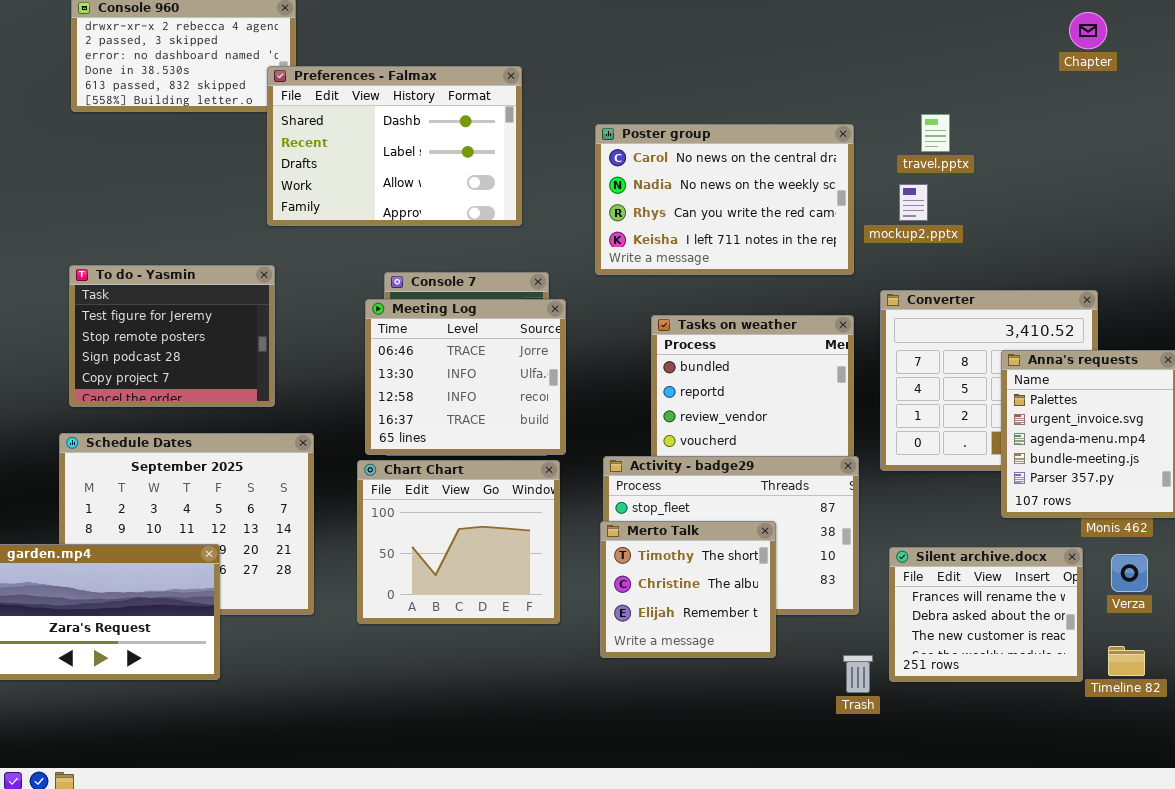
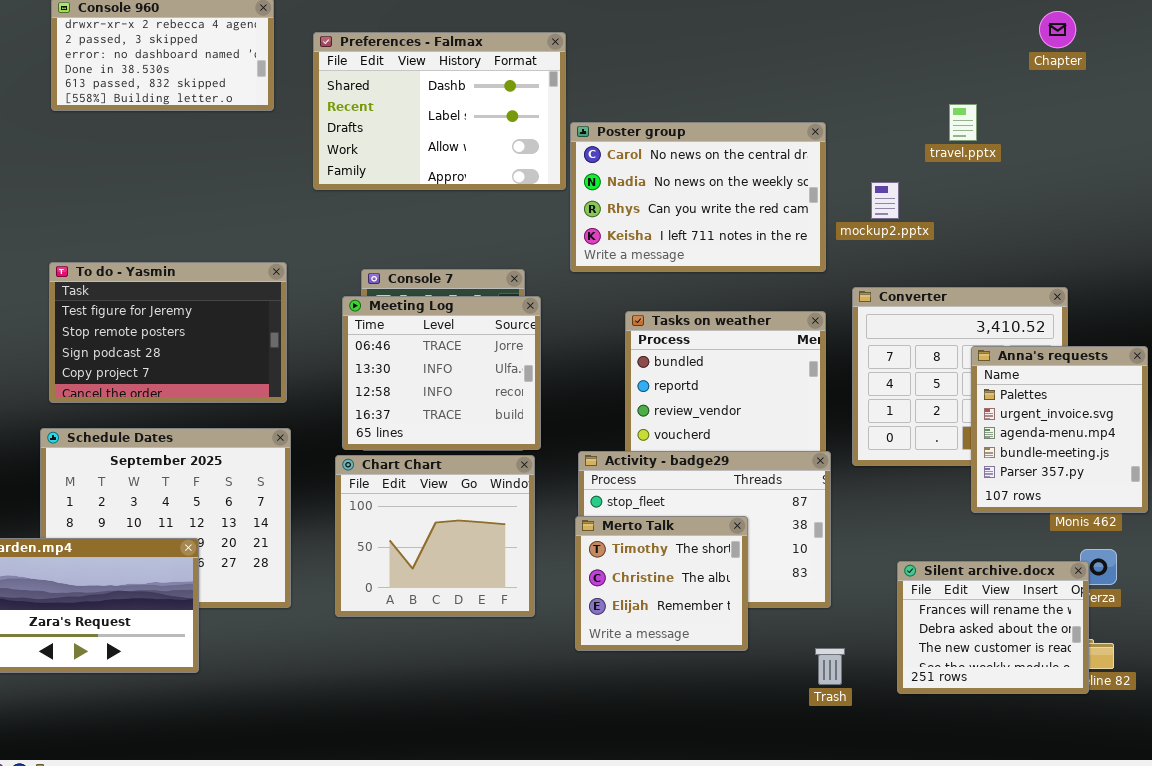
Preferences - Falmax: [267,66,522,226] -> [313,32,566,190], moved
travel.pptx: [921,114,950,152] -> [949,104,977,141], moved
To do - Yasmin: [69,265,275,407] -> [49,262,287,403], resized
Silent archive.docx: [889,547,1083,682] -> [897,561,1089,694], moved

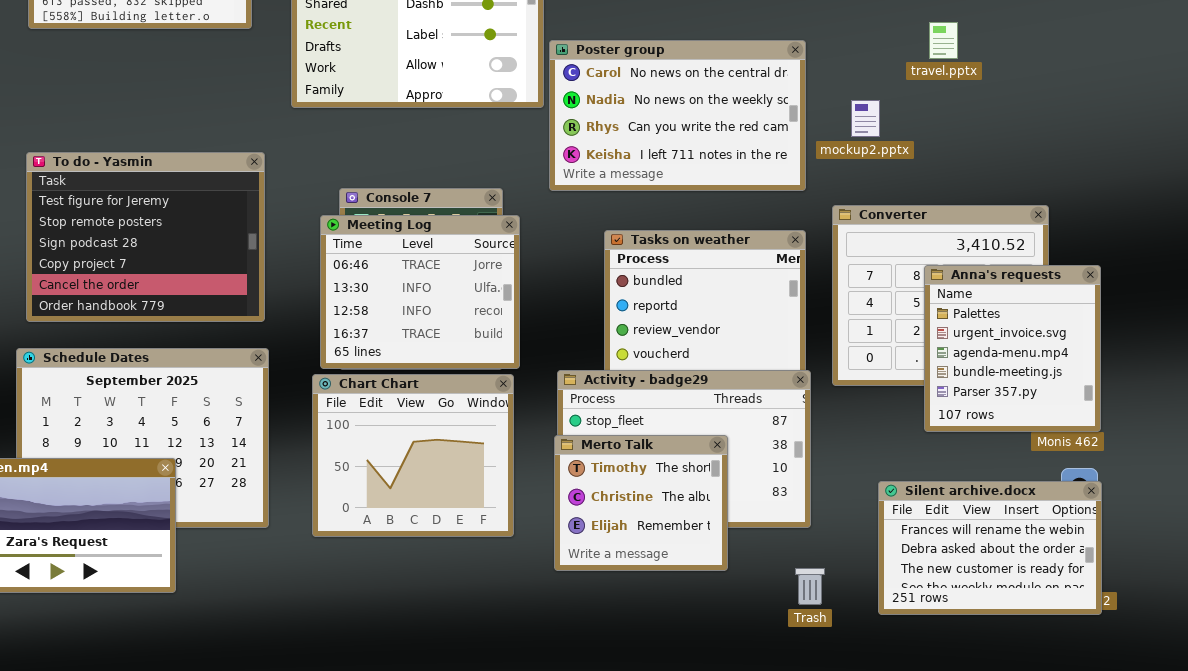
To do - Yasmin: [49,262,287,403] -> [26,152,265,322], resized
Anna's requests: [971,346,1148,513] -> [924,265,1101,432], moved
Silent archive.docx: [897,561,1089,694] -> [878,481,1102,615], resized

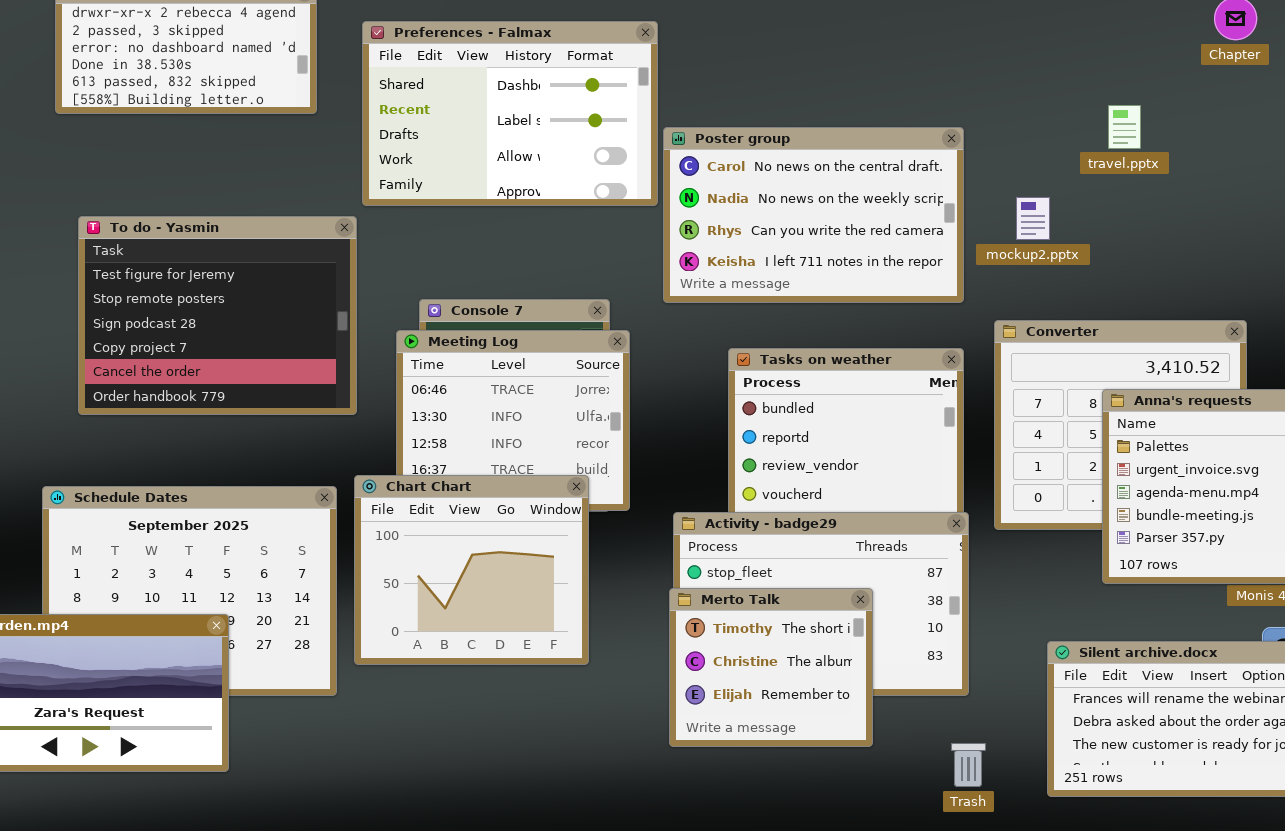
To do - Yasmin: [26,152,265,322] -> [78,216,357,415], moved
Chart Chart: [312,374,514,537] -> [354,475,589,665], moved

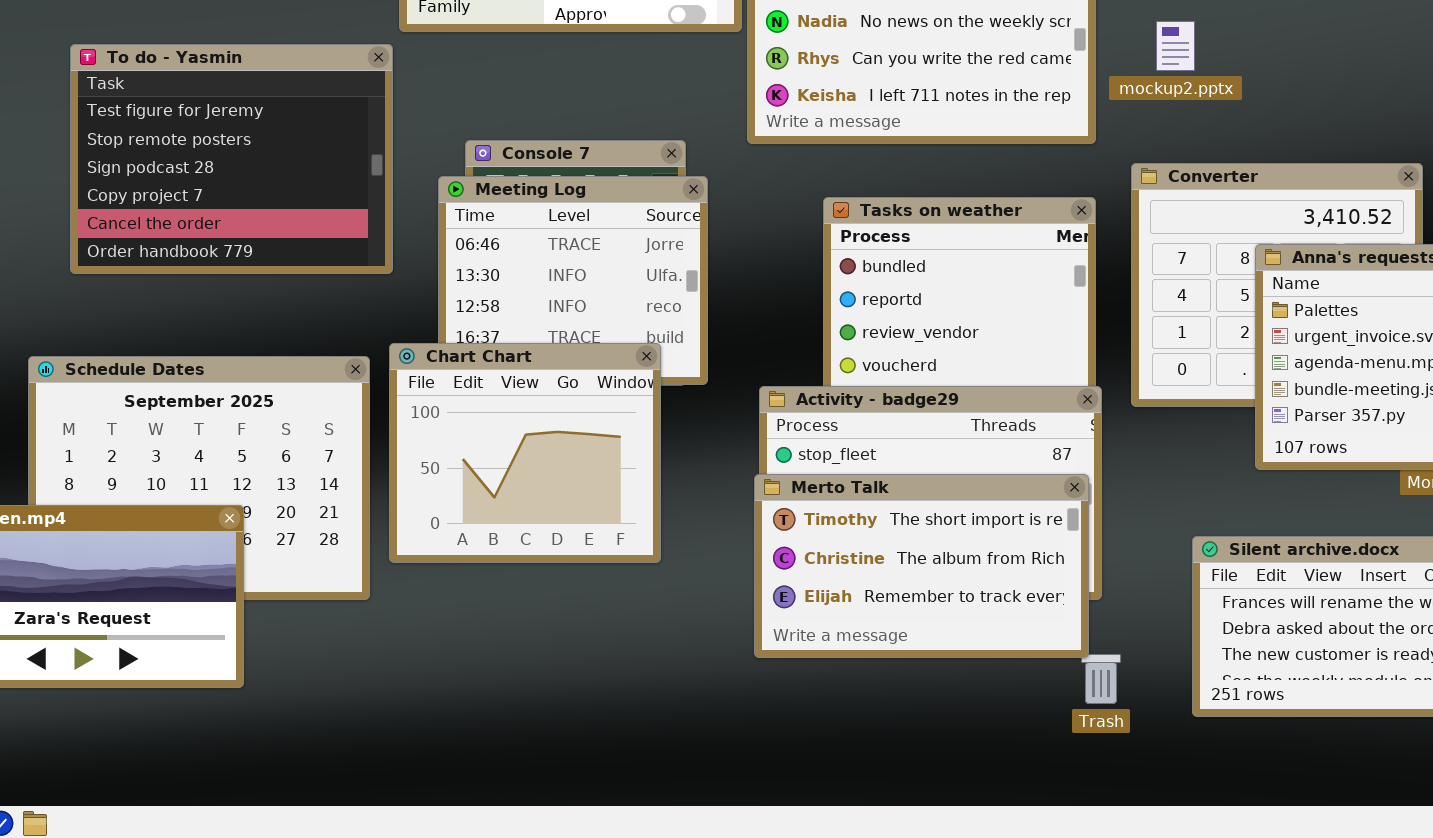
Merto Talk: [669,588,873,747] -> [754,474,1089,658], resized

